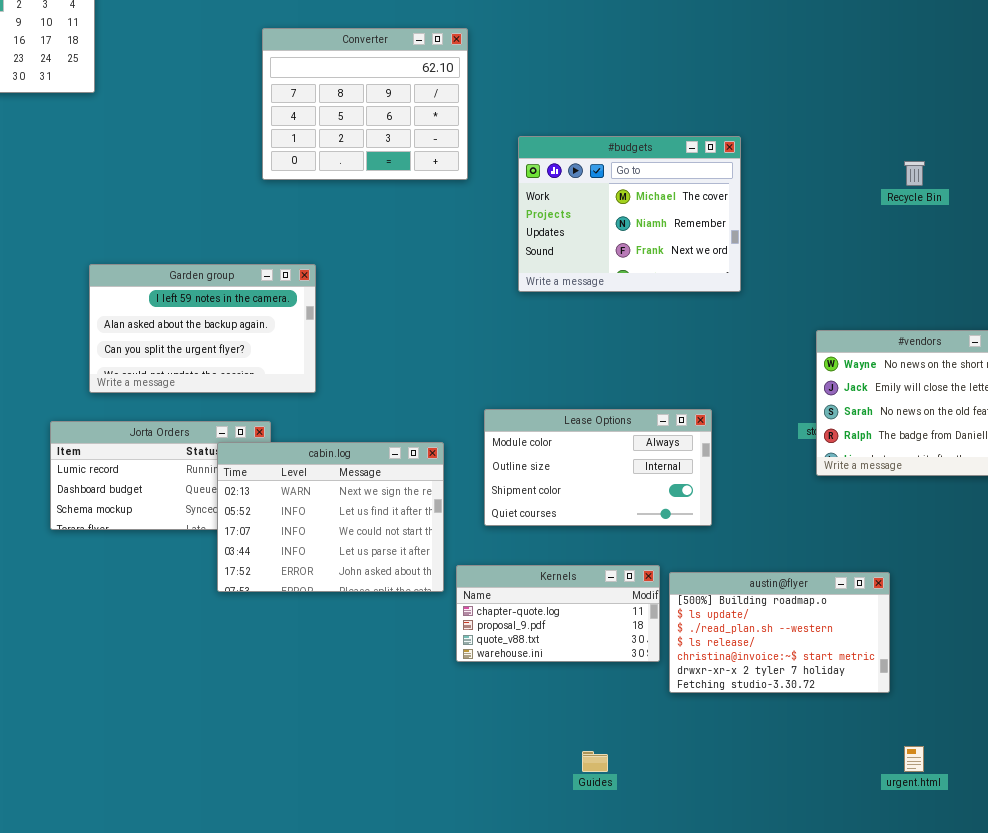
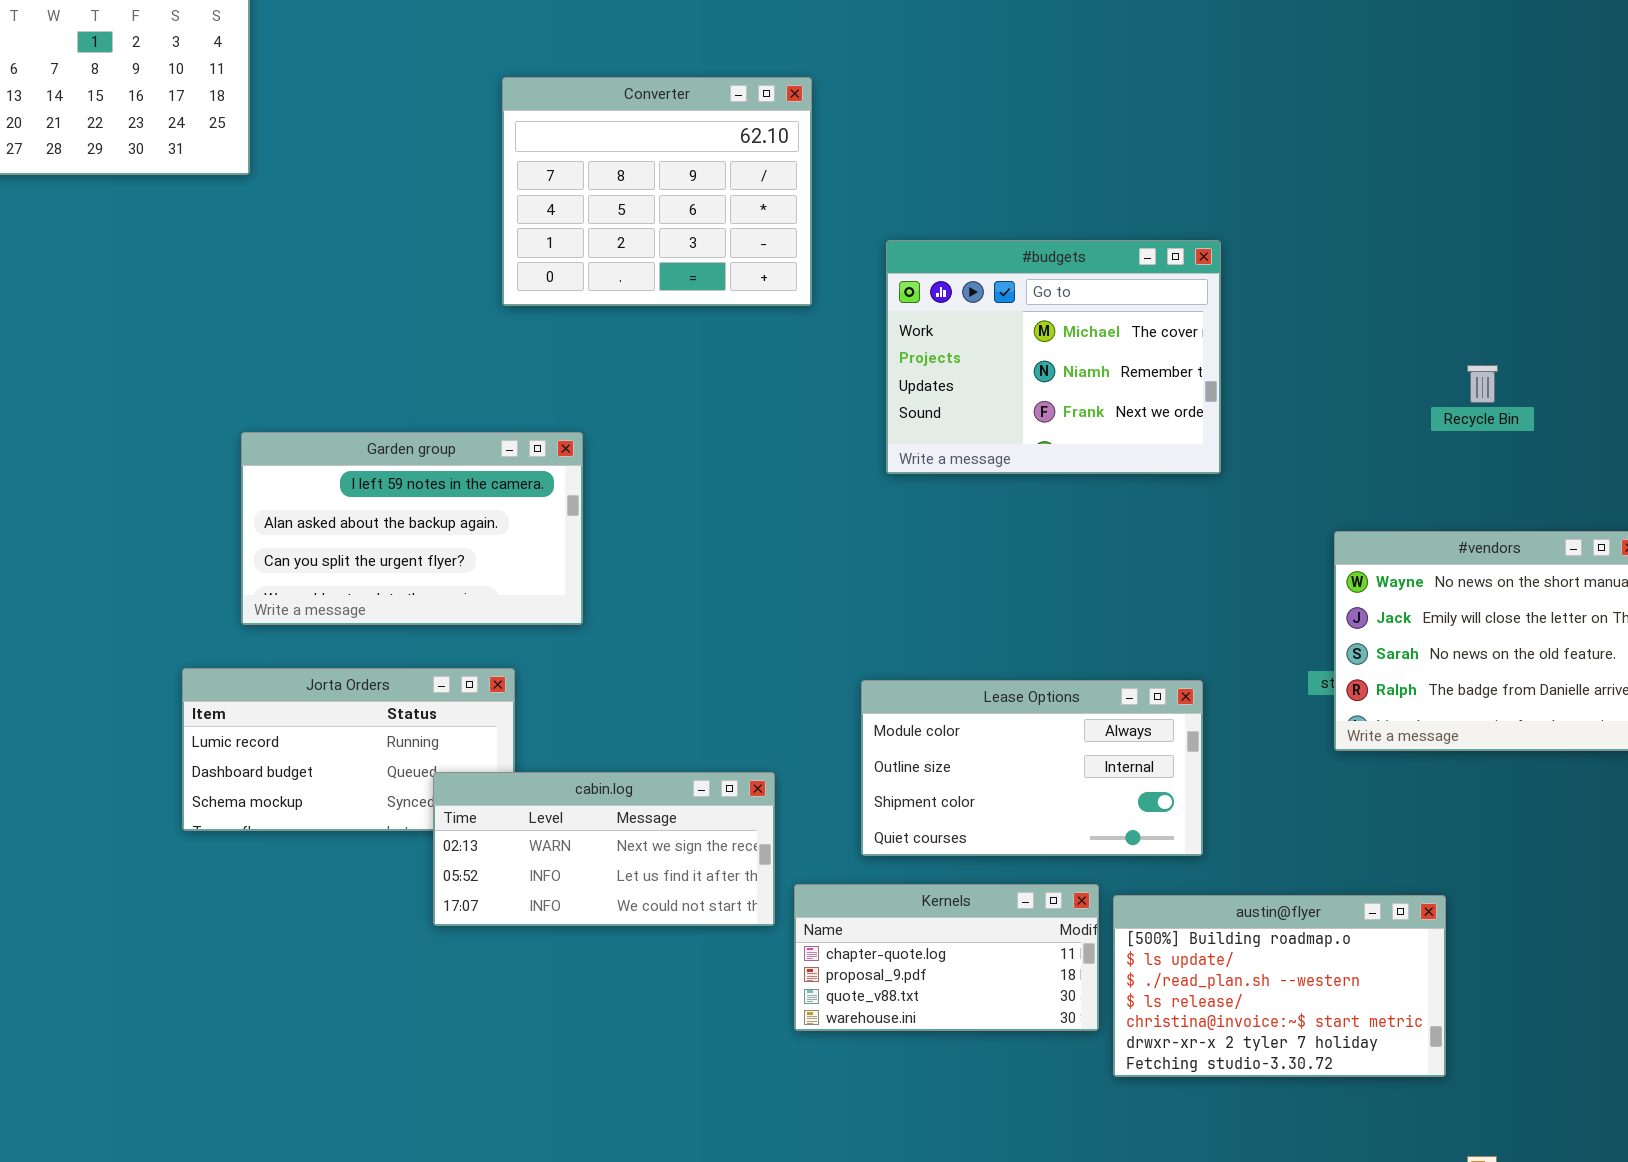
Recycle Bin: [904,161,925,186] -> [1467,365,1498,403], moved
Lease Options: [484,409,712,526] -> [861,680,1203,856], moved
cabin.log: [217,442,444,592] -> [433,772,775,926], resized

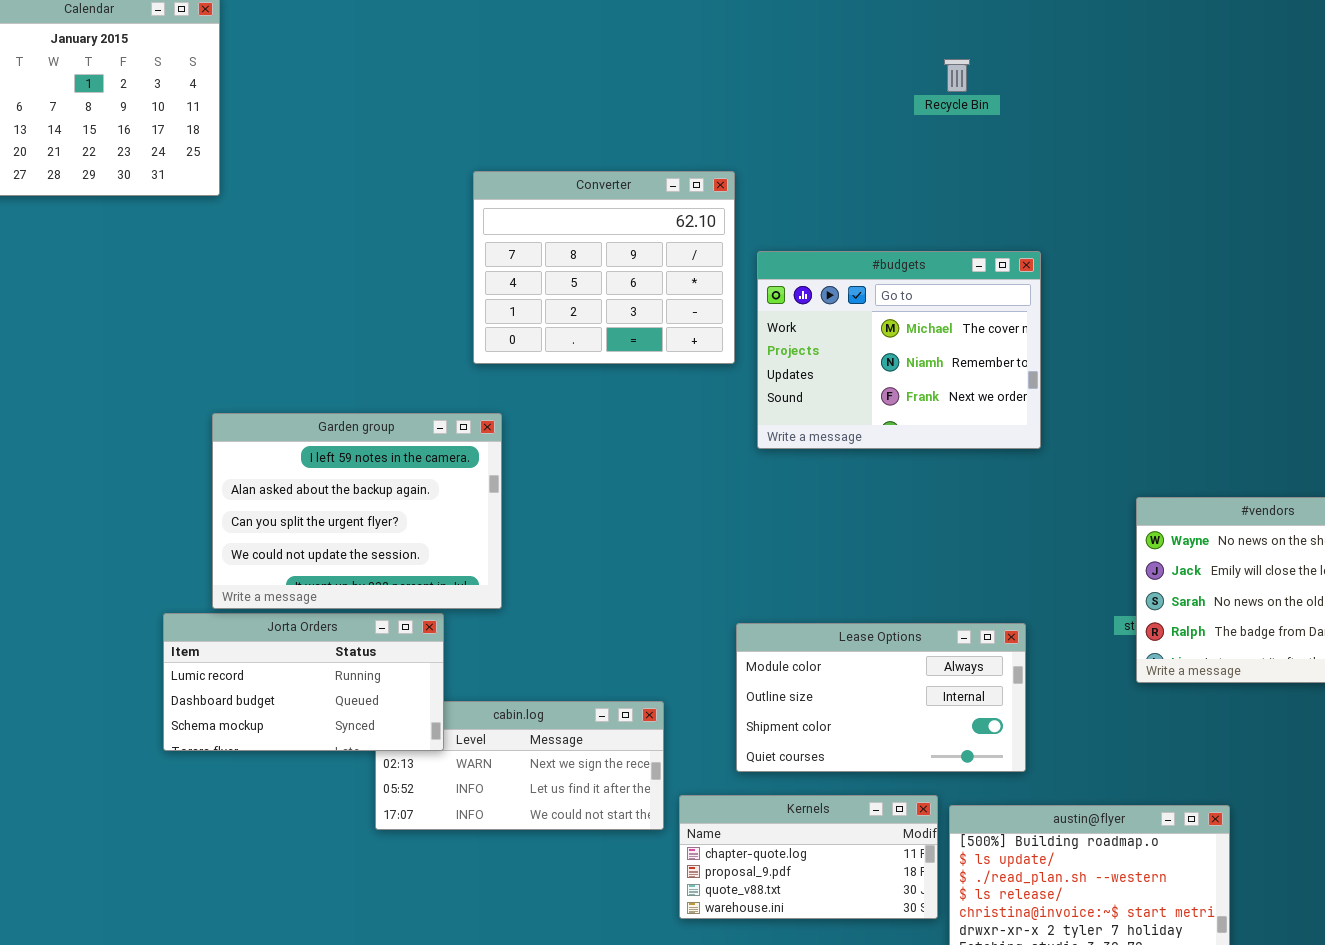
Converter: [502,77,812,306] -> [473,171,735,364], moved
Recycle Bin: [1467,365,1498,403] -> [944,59,970,92], moved
Garden group: [241,432,583,625] -> [212,413,502,609], resized
Jorta Orders: [182,668,515,831] -> [163,613,444,751], raised

